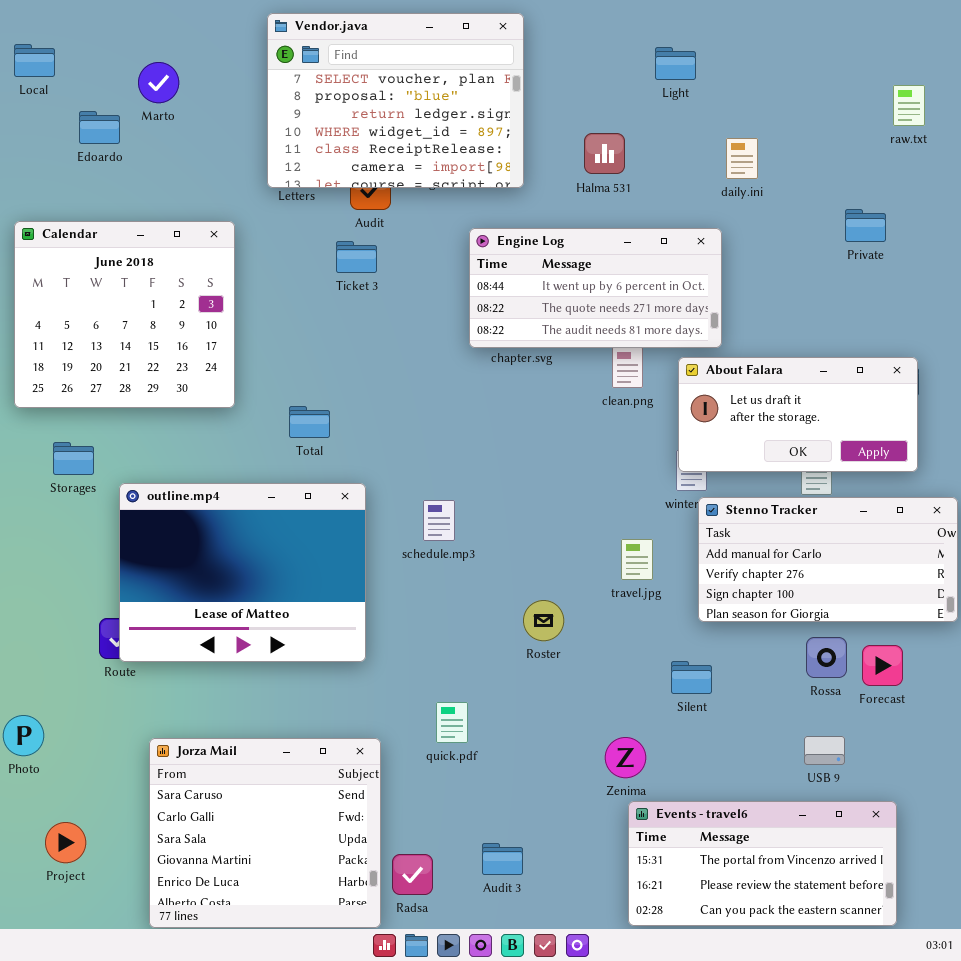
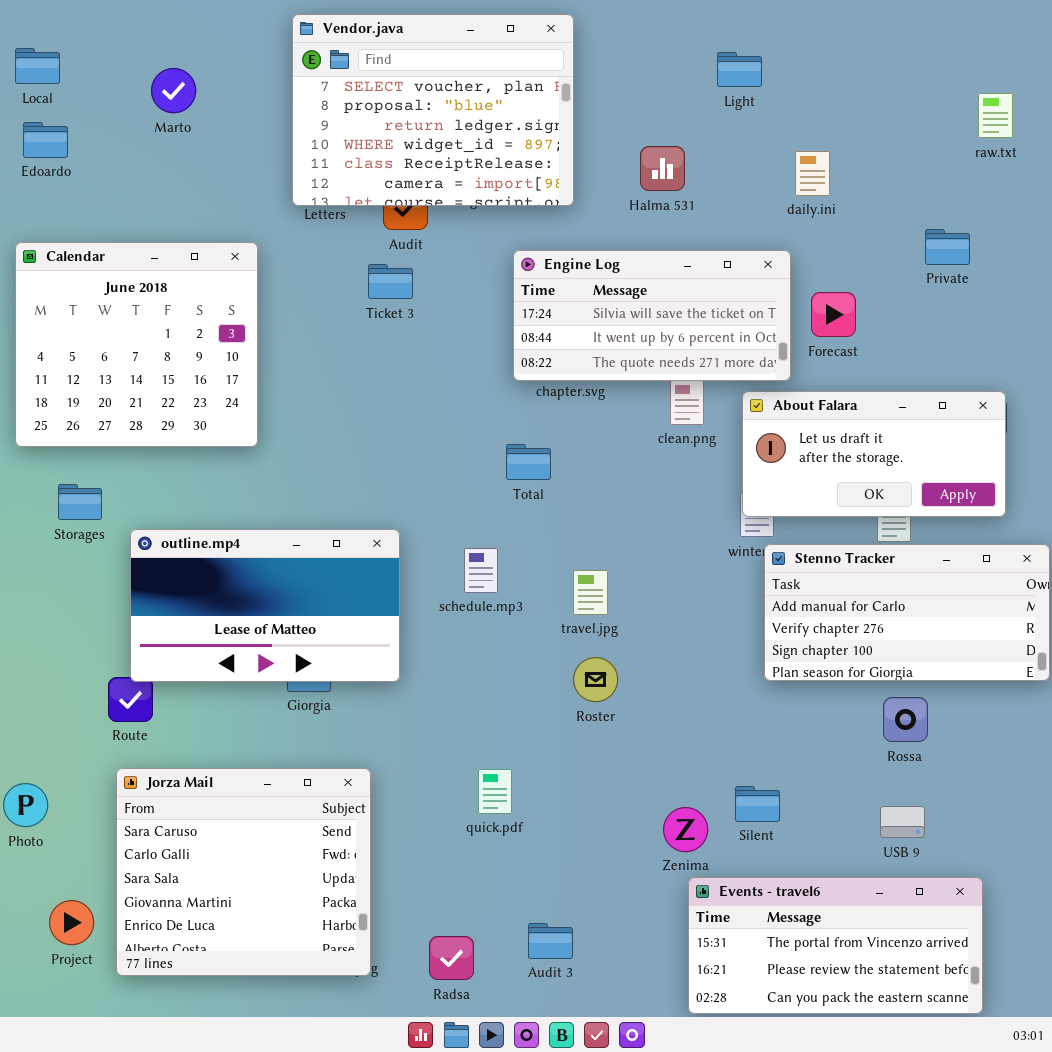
Edoardo: [79,111,120,144] -> [23,122,68,158], moved
Engine Log: [469,228,722,348] -> [513,250,791,381], scrolled up 1 row
Total: [289,406,330,438] -> [506,444,551,480], moved
outline.mp4: [119,483,366,662] -> [130,529,400,682], resized
travel.jpg: [621,539,653,580] -> [573,570,608,615], moved
Forecast: [862,645,903,686] -> [811,292,856,337], moved
Silent: [671,661,712,694] -> [735,786,780,822], moved
Jorza Mail: [149,738,381,928] -> [116,768,371,976], moved

